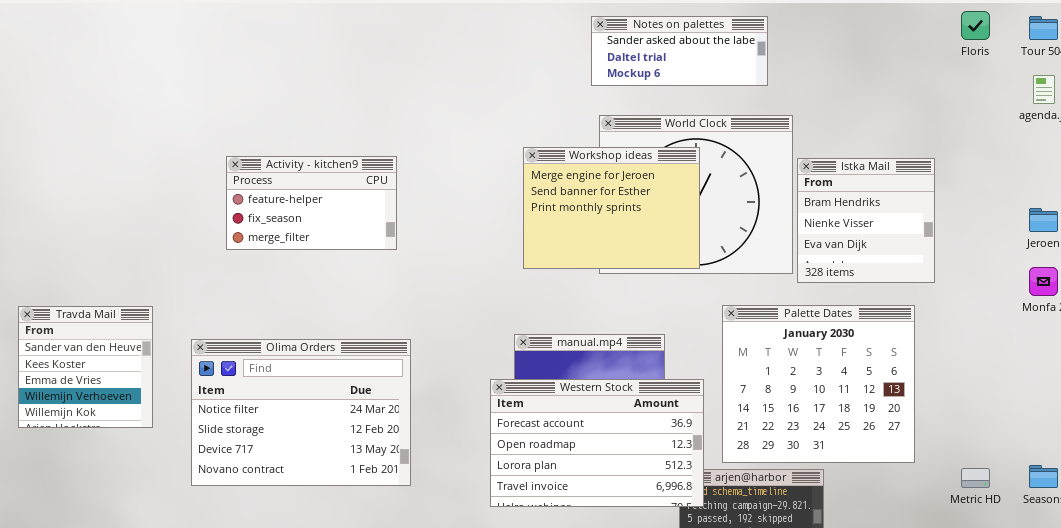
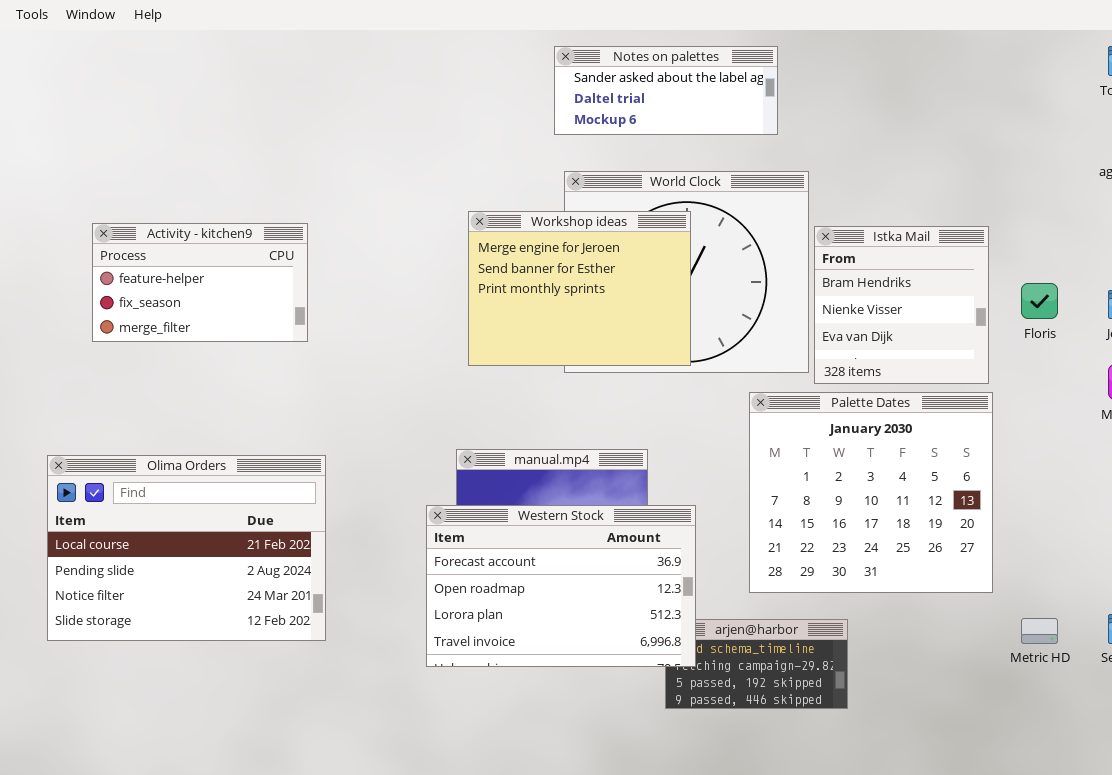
Floris: [961,11,990,40] -> [1021,283,1058,319], moved
Palette Dates: [722,305,915,463] -> [749,392,993,593], moved
Olima Orders: [191,339,411,486] -> [47,455,326,641], scrolled up 2 rows

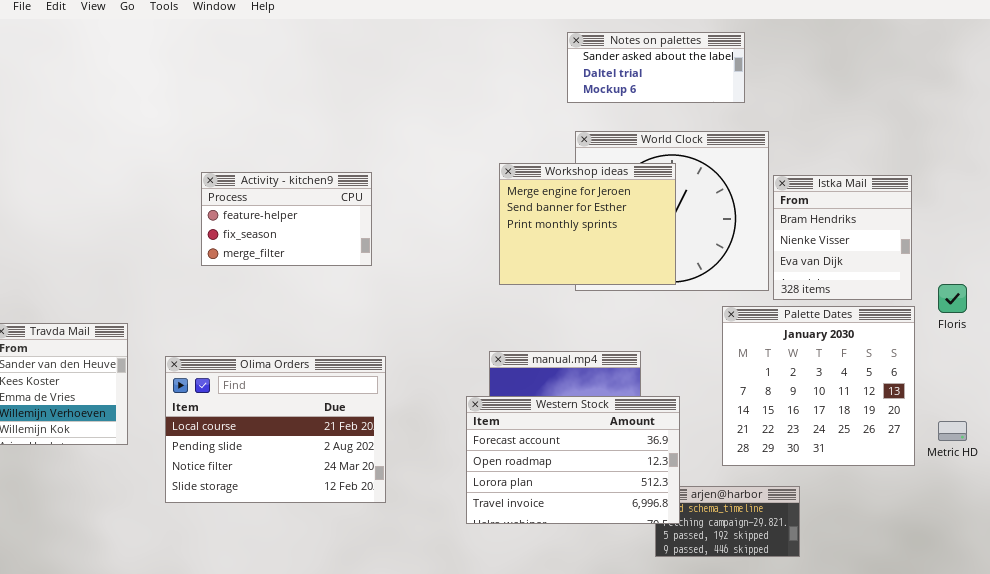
Floris: [1021,283,1058,319] -> [938,284,967,313], moved
Metric HD: [1021,618,1058,644] -> [938,421,967,441], moved

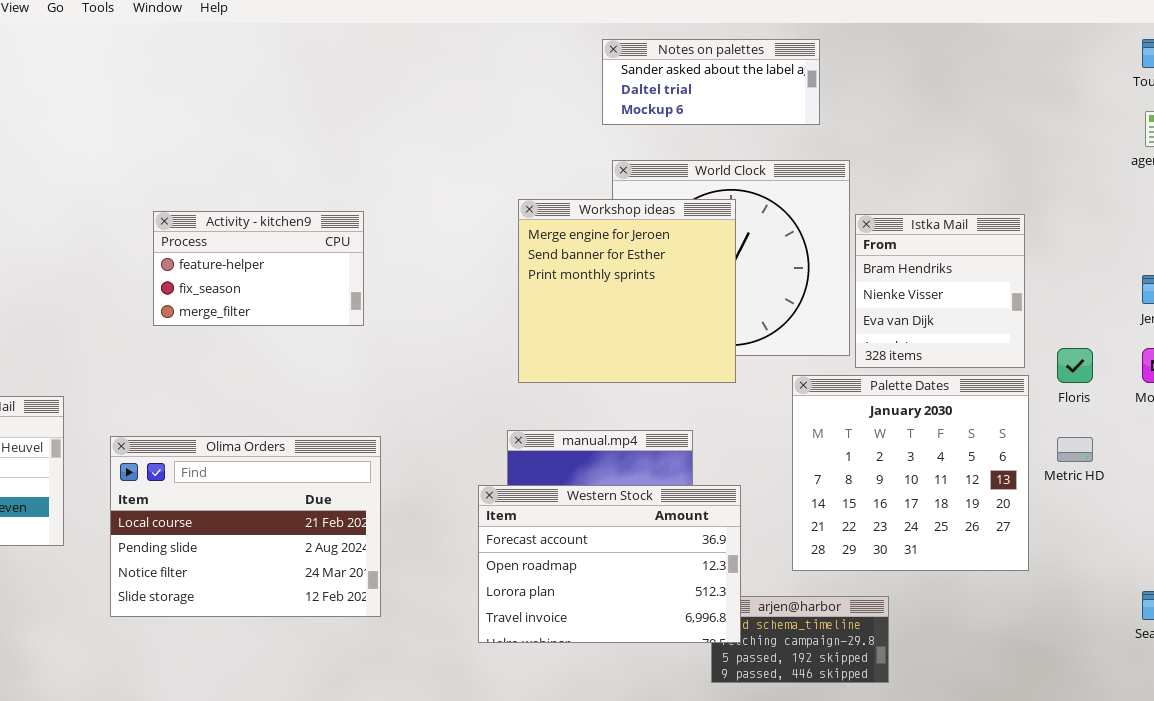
Workshop ideas: [499,163,676,285] -> [518,199,736,383], resized
Metric HD: [938,421,967,441] -> [1057,437,1093,462], moved

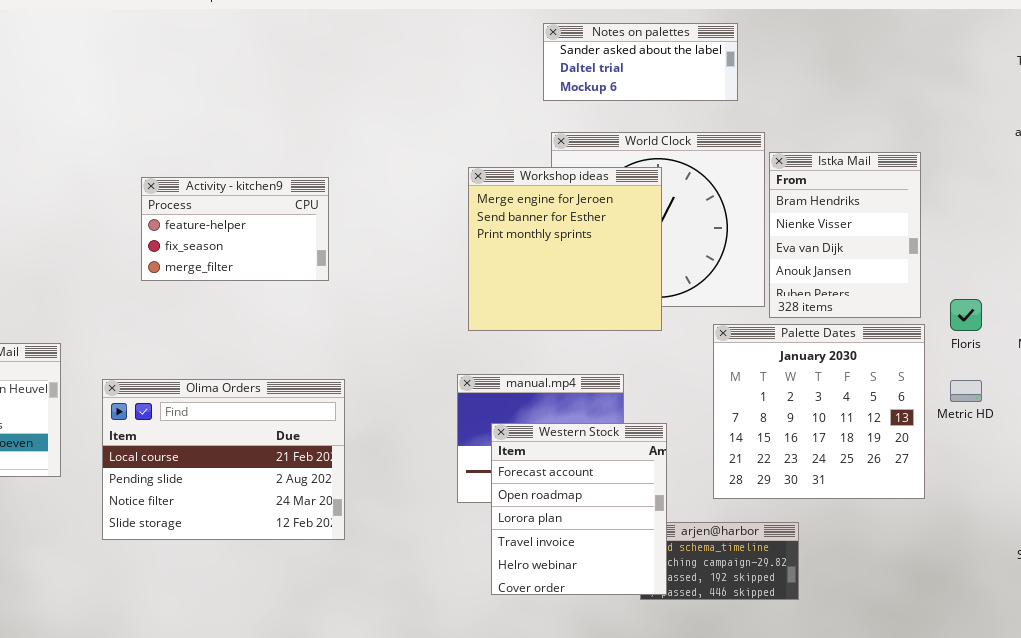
Istka Mail: [855,214,1025,368] -> [769,152,921,318], resized
Western Stock: [478,485,741,643] -> [491,423,667,595], resized

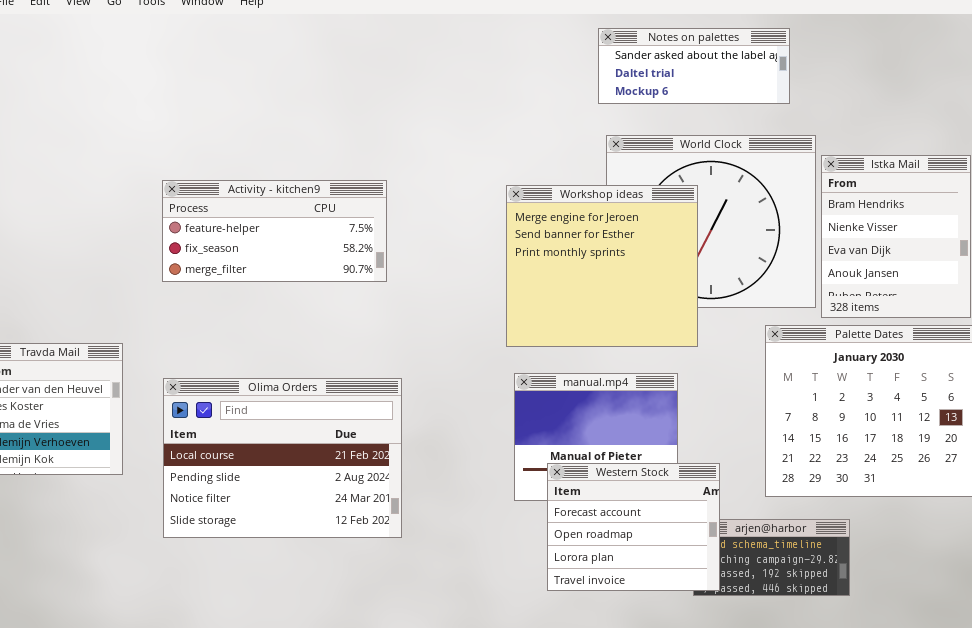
Workshop ideas: [468,167,662,331] -> [506,185,698,347], moved
Activity - kitchen9: [141,177,329,281] -> [162,180,387,282], resized
Western Stock: [491,423,667,595] -> [547,463,720,591], resized

